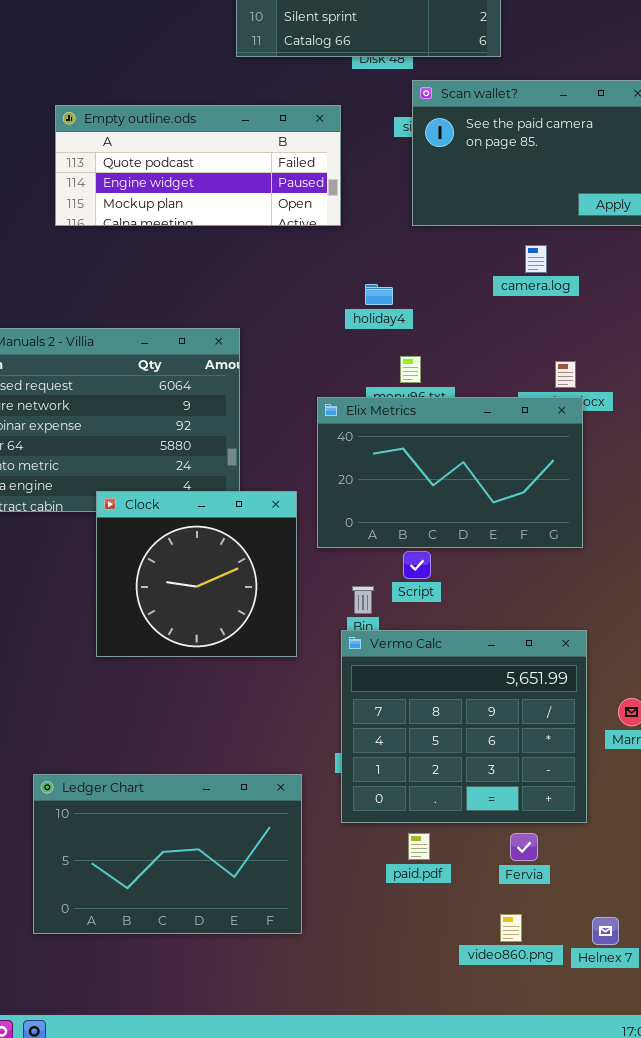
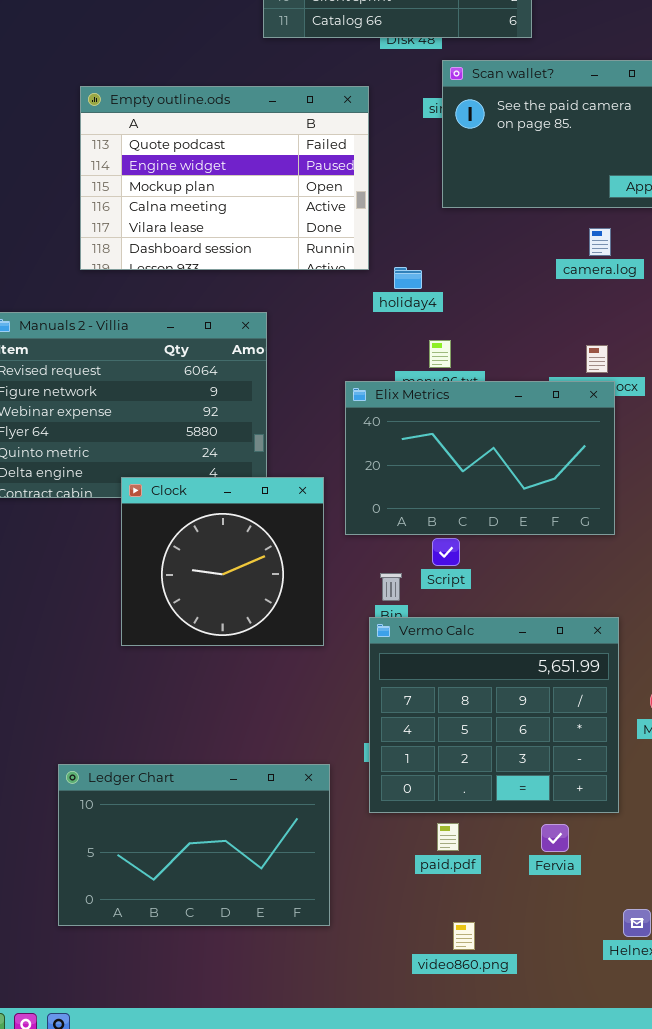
Empty outline.ods: [55,105,341,226] -> [80,86,369,270], resized
camera.log: [525,245,547,273] -> [589,228,611,256], moved
video860.png: [500,914,522,942] -> [453,922,475,950], moved

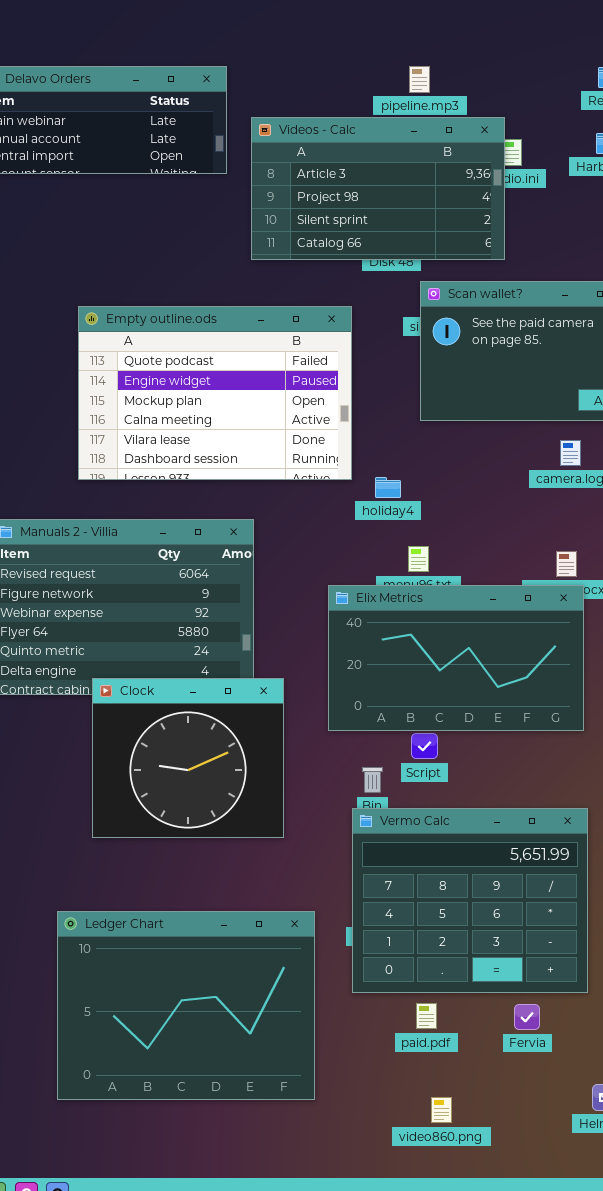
Clock: [121,477,324,646] -> [92,678,284,838], moved
Ledger Chart: [58,764,330,926] -> [57,911,315,1100], resized

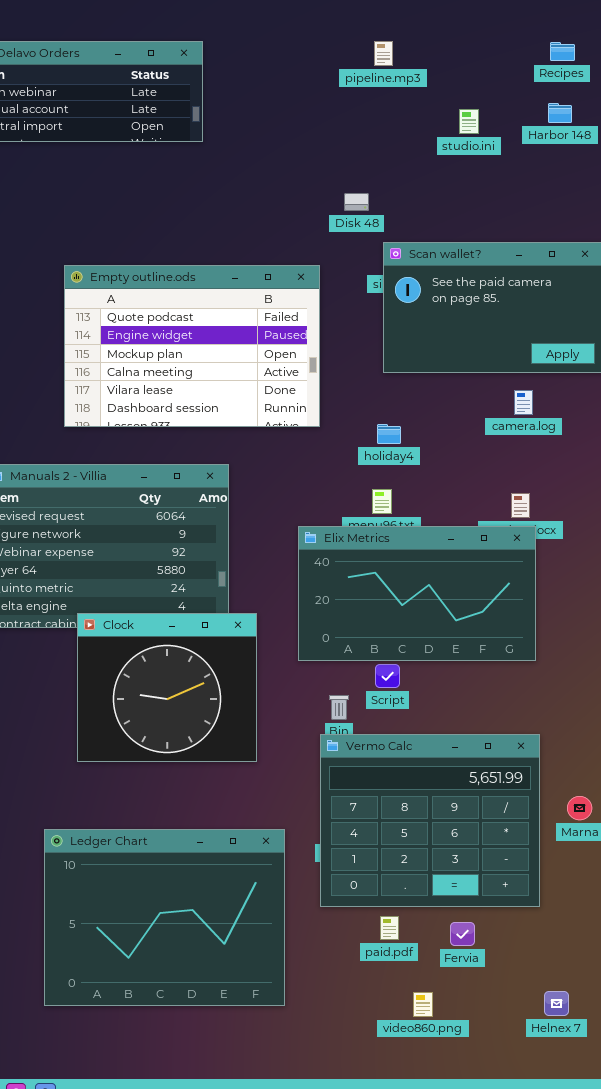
Videos - Calc: [251,117,505,260] -> none, closed
holiday4: [375,477,401,498] -> [377,424,401,444], moved
Fervia: [514,1004,540,1030] -> [450,922,475,946], moved
video860.png: [431,1097,452,1123] -> [413,992,433,1017], moved

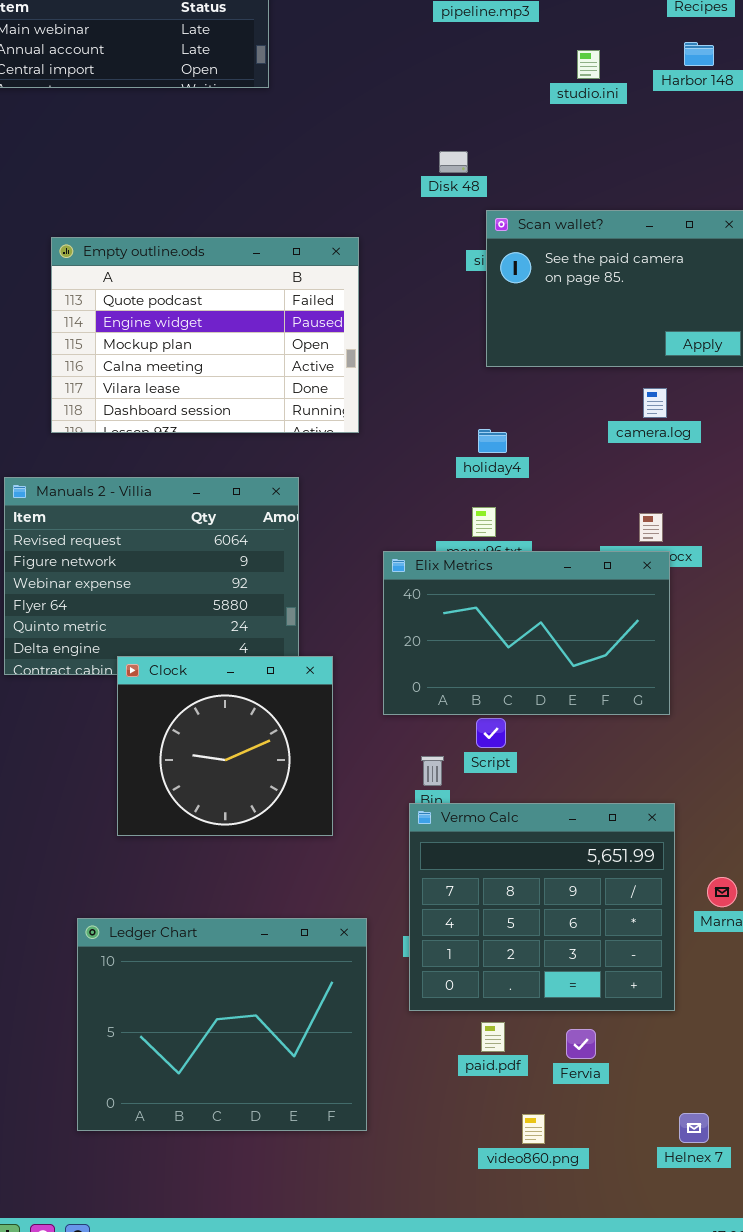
Empty outline.ods: [64,265,320,427] -> [51,237,359,433], moved

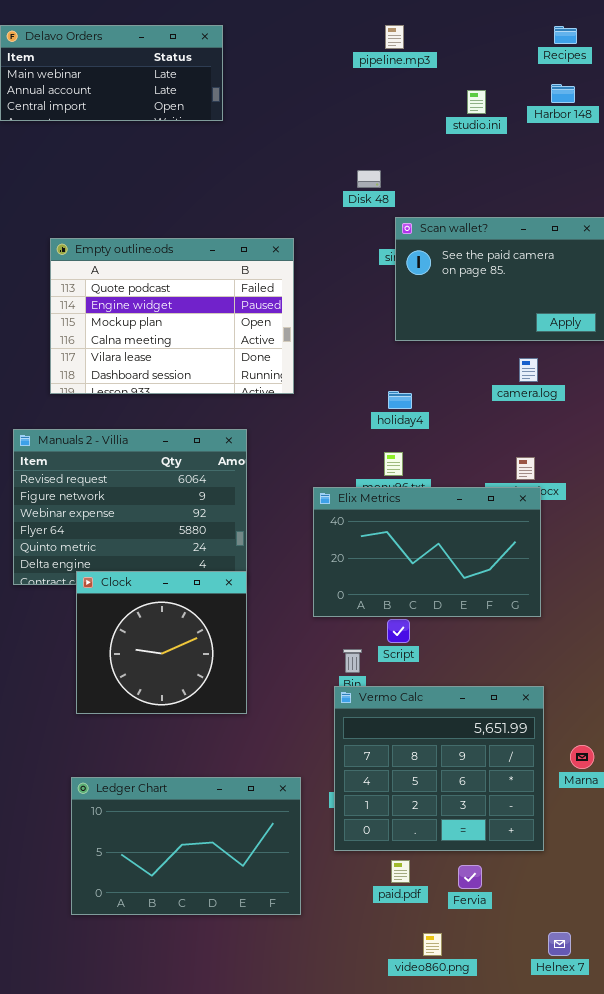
Clock: [117,656,333,836] -> [76,571,247,714], moved
Ledger Chart: [77,918,367,1131] -> [71,777,301,915], resized

